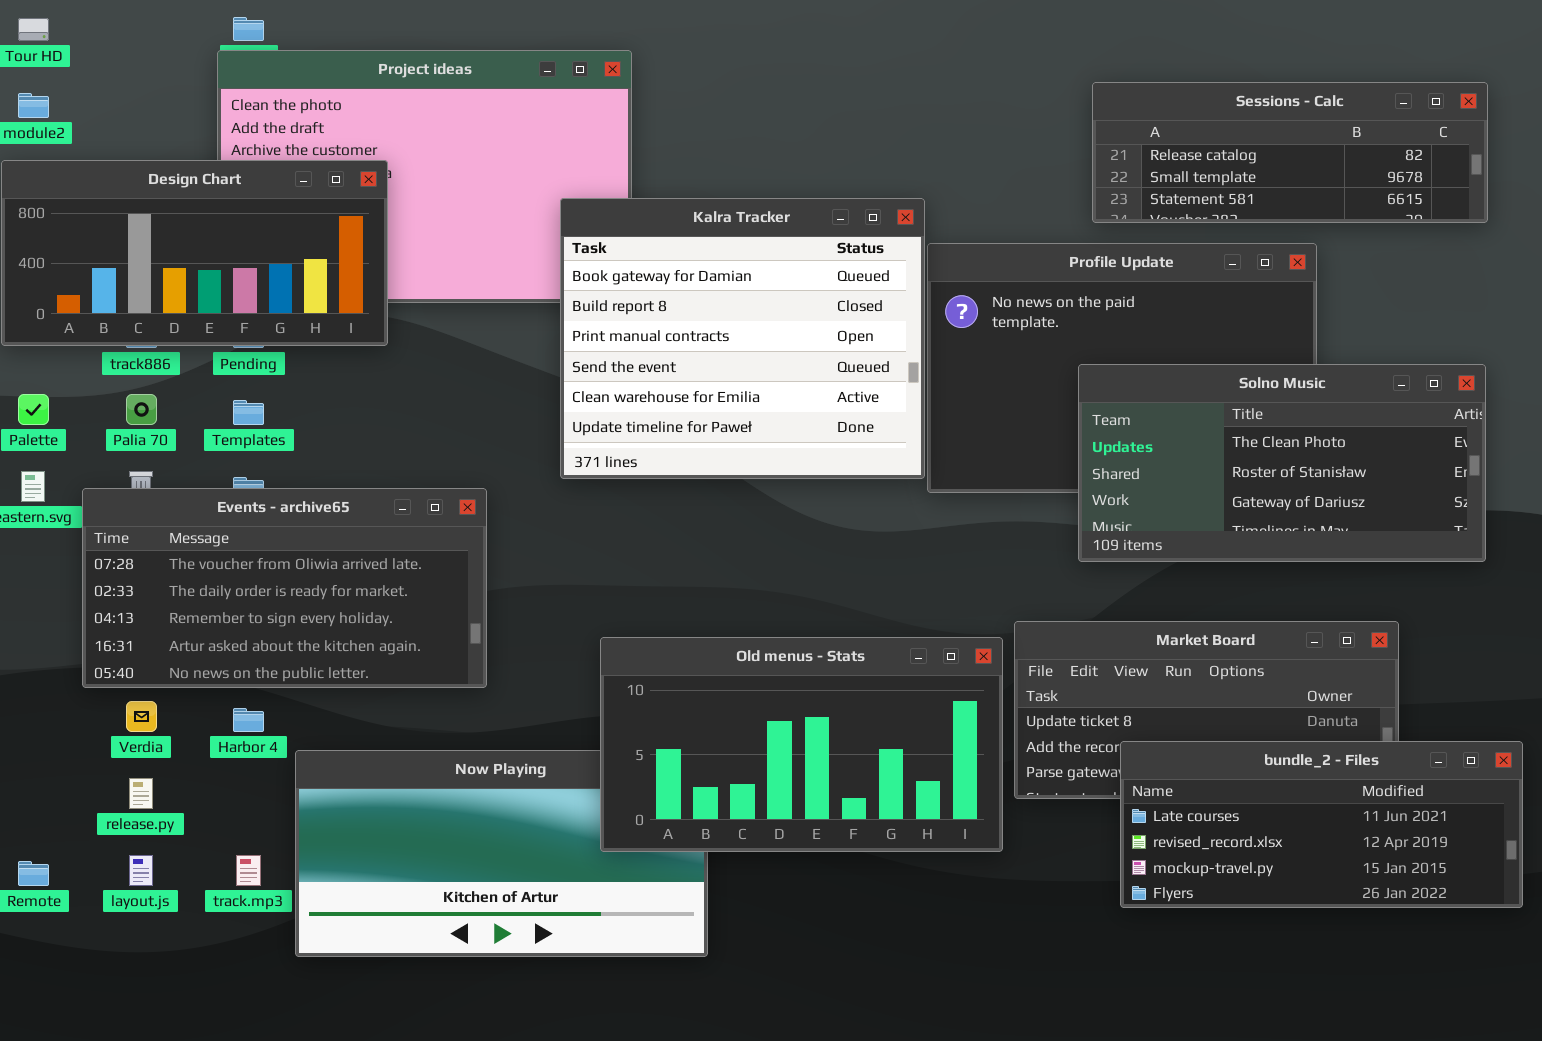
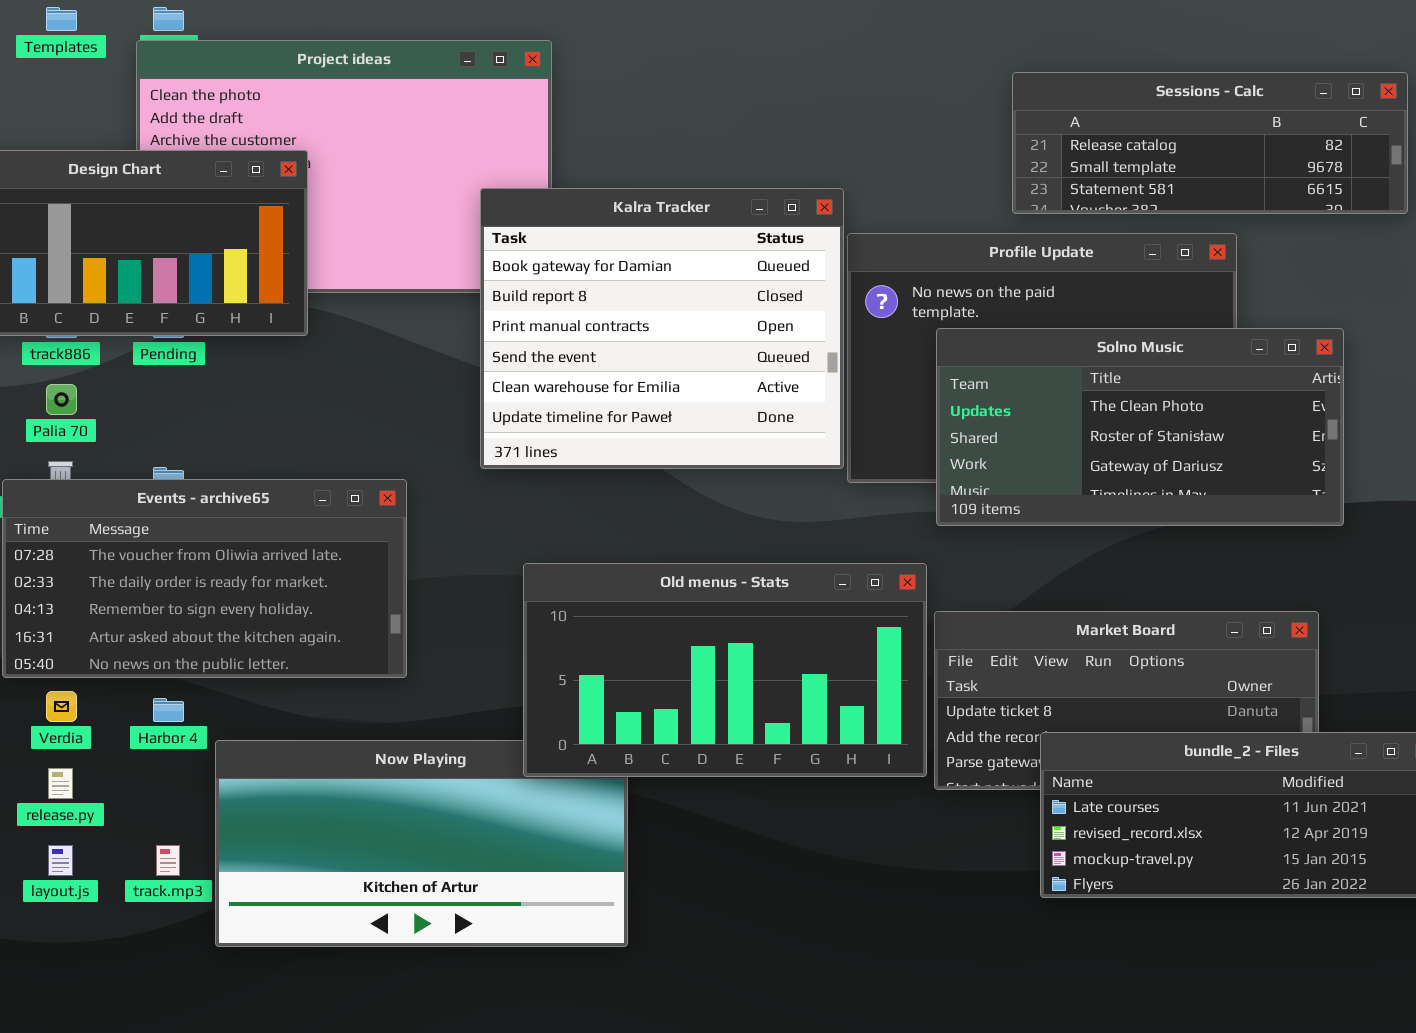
Solno Music: [1078,364,1486,562] -> [936,328,1344,526], moved
Templates: [233,400,264,425] -> [46,7,77,31], moved
Old menus - Stats: [600,637,1003,852] -> [523,563,927,777], moved

